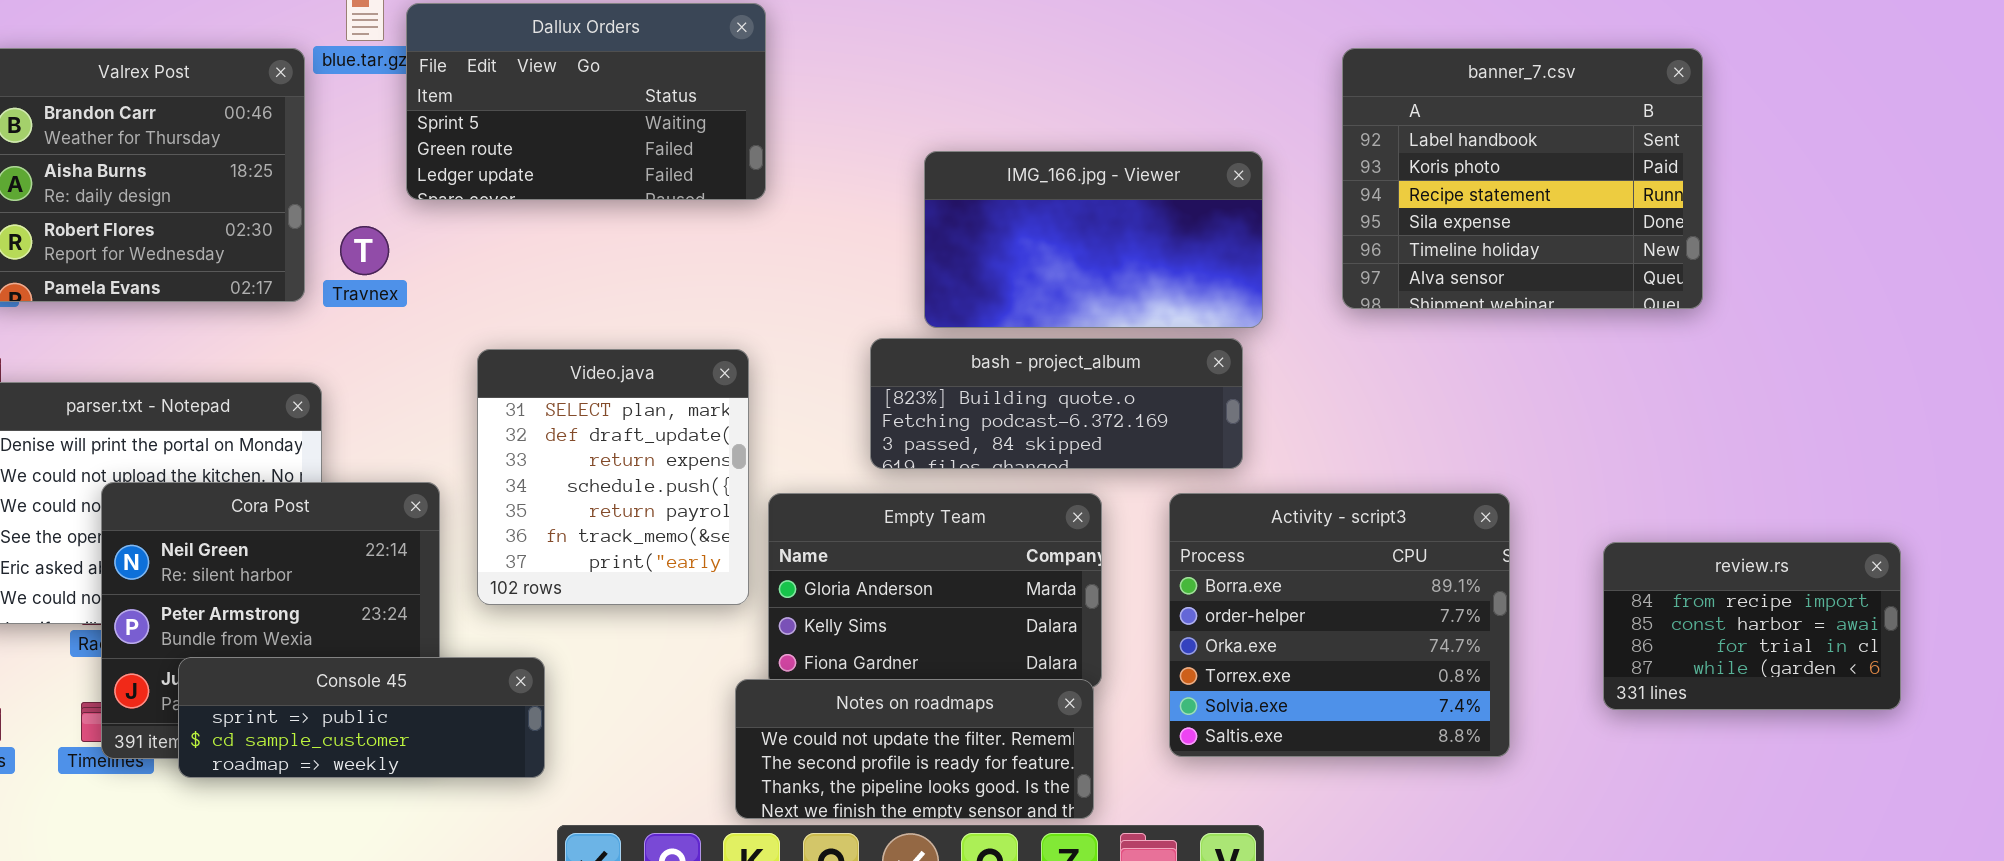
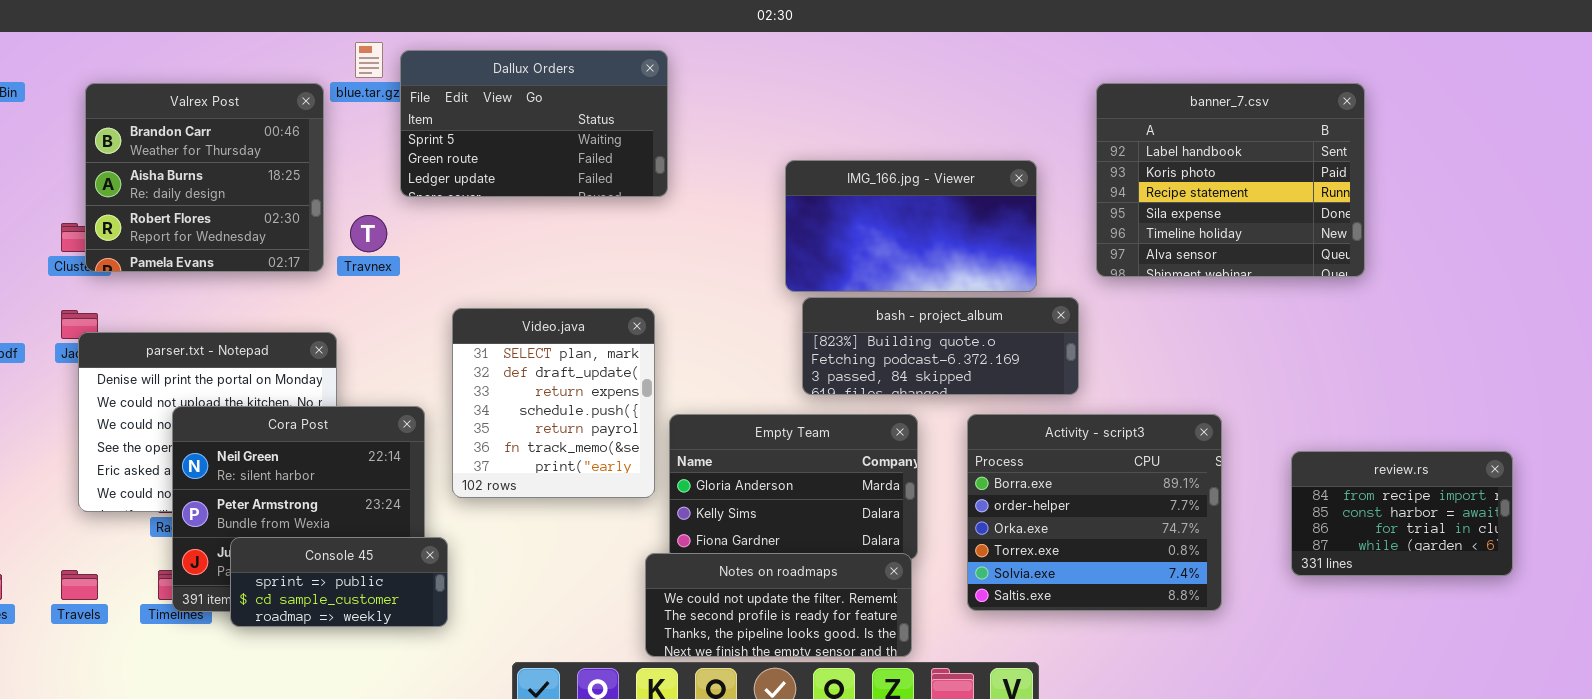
bash - project_album: [870,338,1243,469] -> [802,297,1079,395], moved
Console 45: [178,657,545,778] -> [230,537,448,627], resized

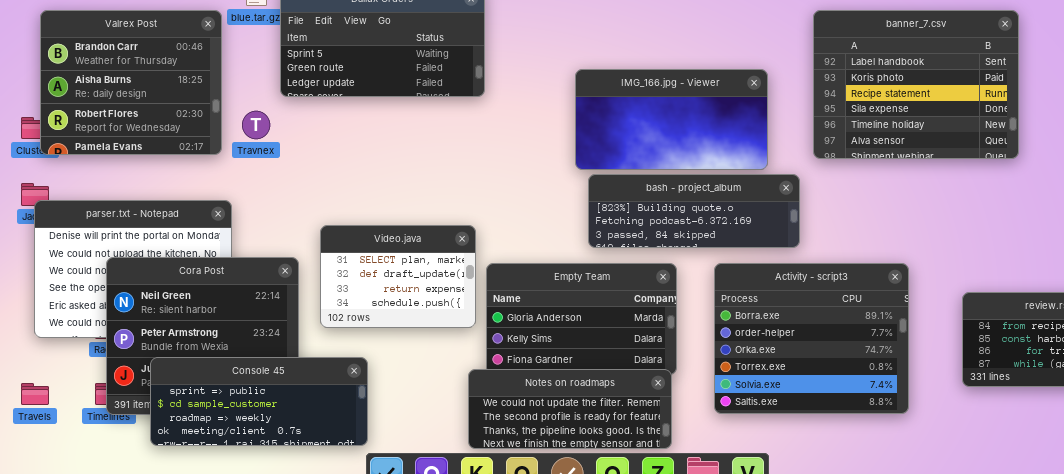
Video.java: [452,308,655,498] -> [320,225,476,328], resized
Console 45: [230,537,448,627] -> [150,357,368,446], resized

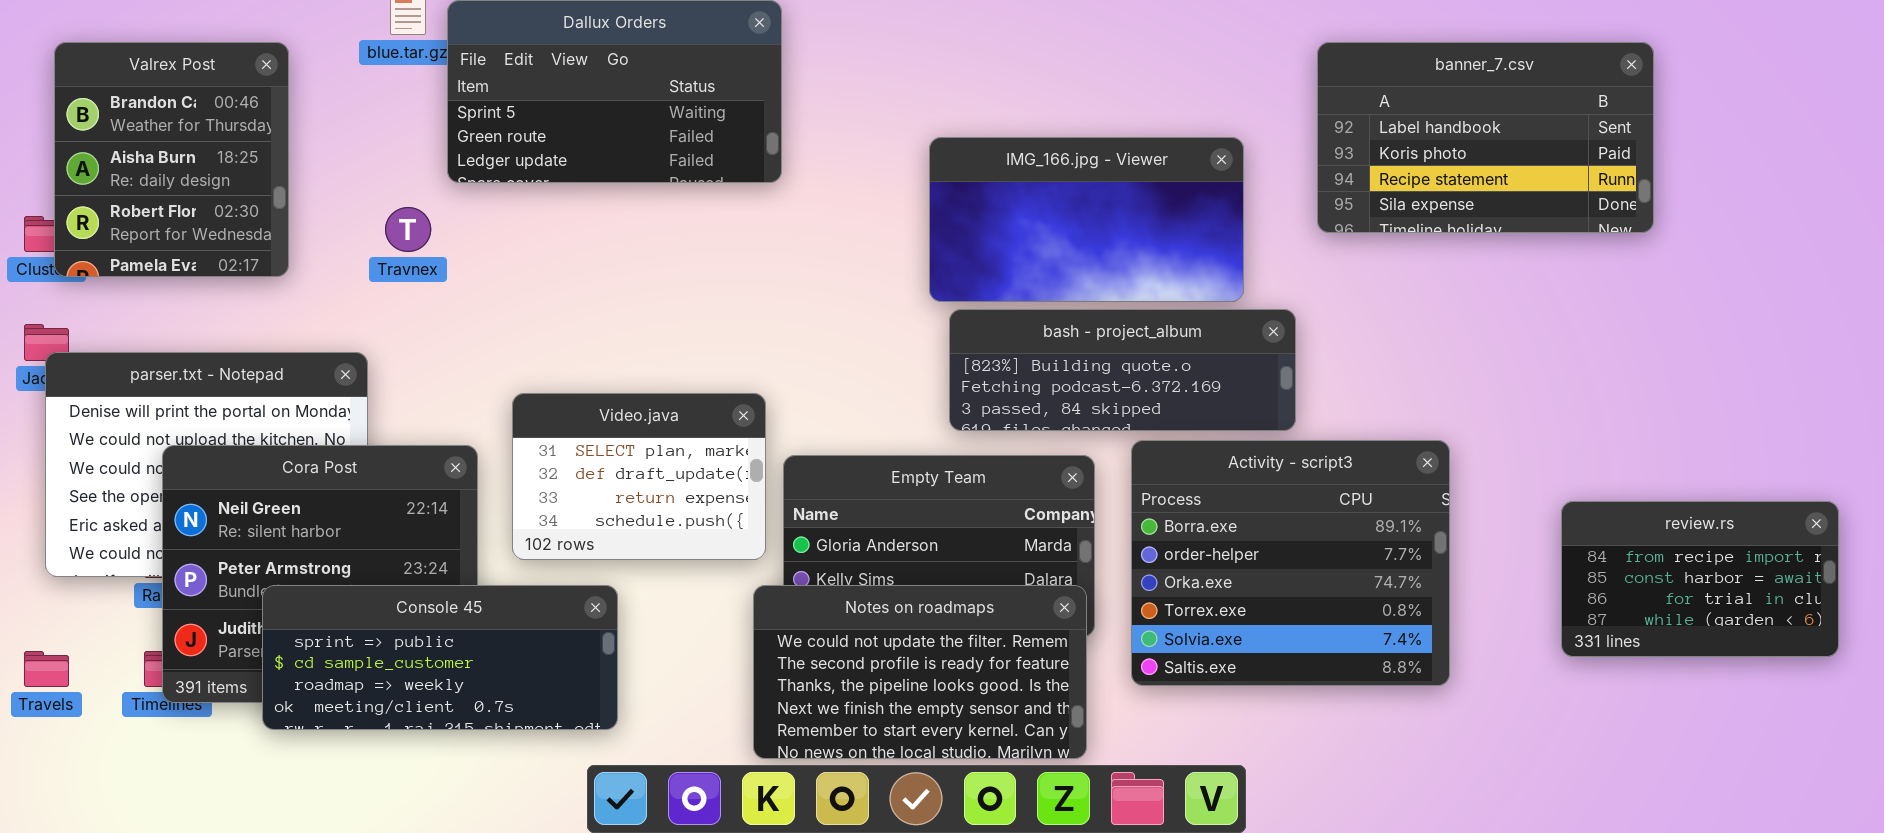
Valrex Post: [40,10,222,155] -> [54,42,289,277], resized
banner_7.csv: [813,10,1019,159] -> [1317,42,1654,233], resized
Activity - script3: [714,263,909,414] -> [1131,440,1450,686], moved
Console 45: [150,357,368,446] -> [262,585,618,730], moved
Notes on roadmaps: [468,369,672,449] -> [753,585,1087,759], resized

